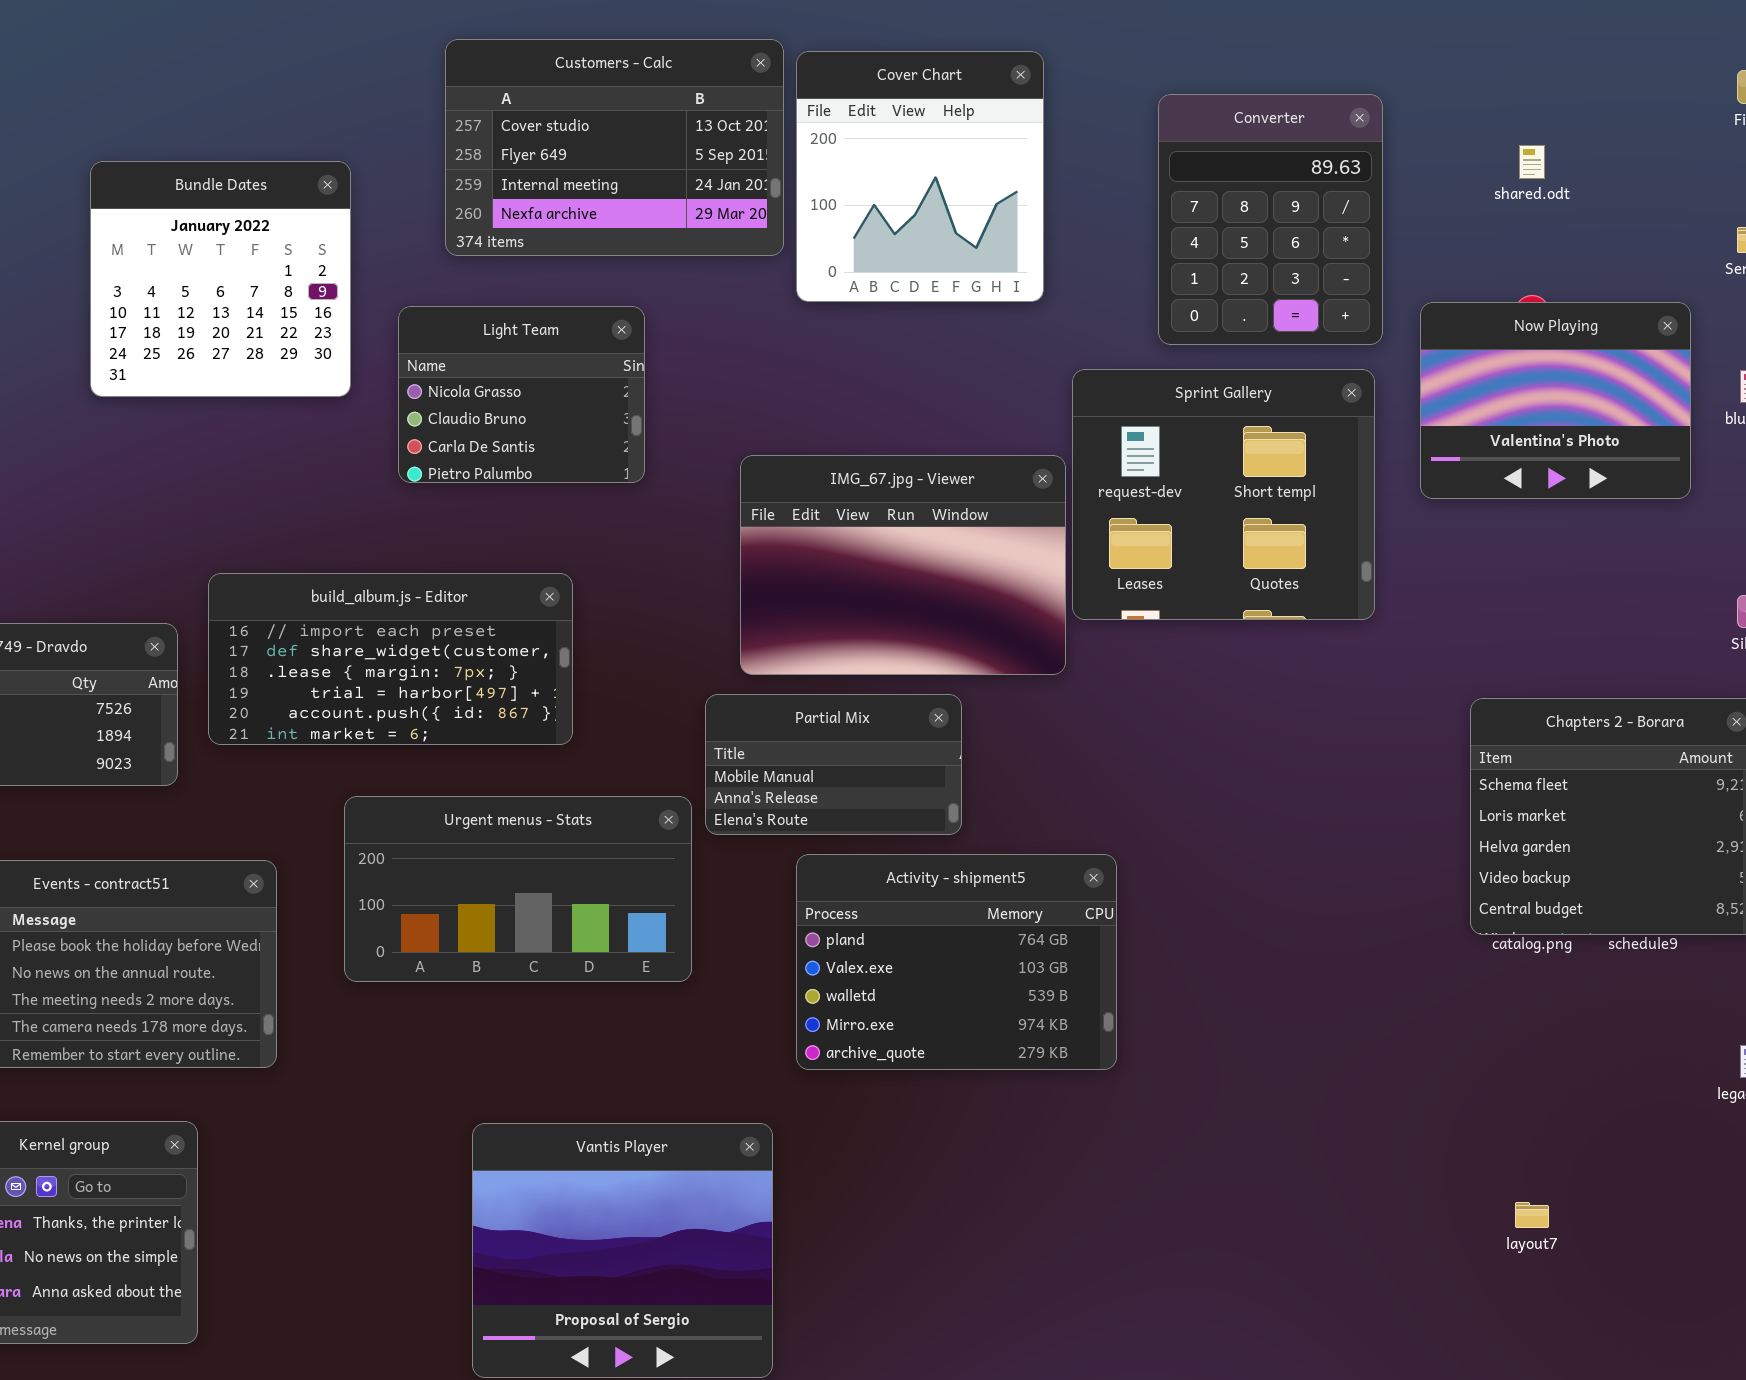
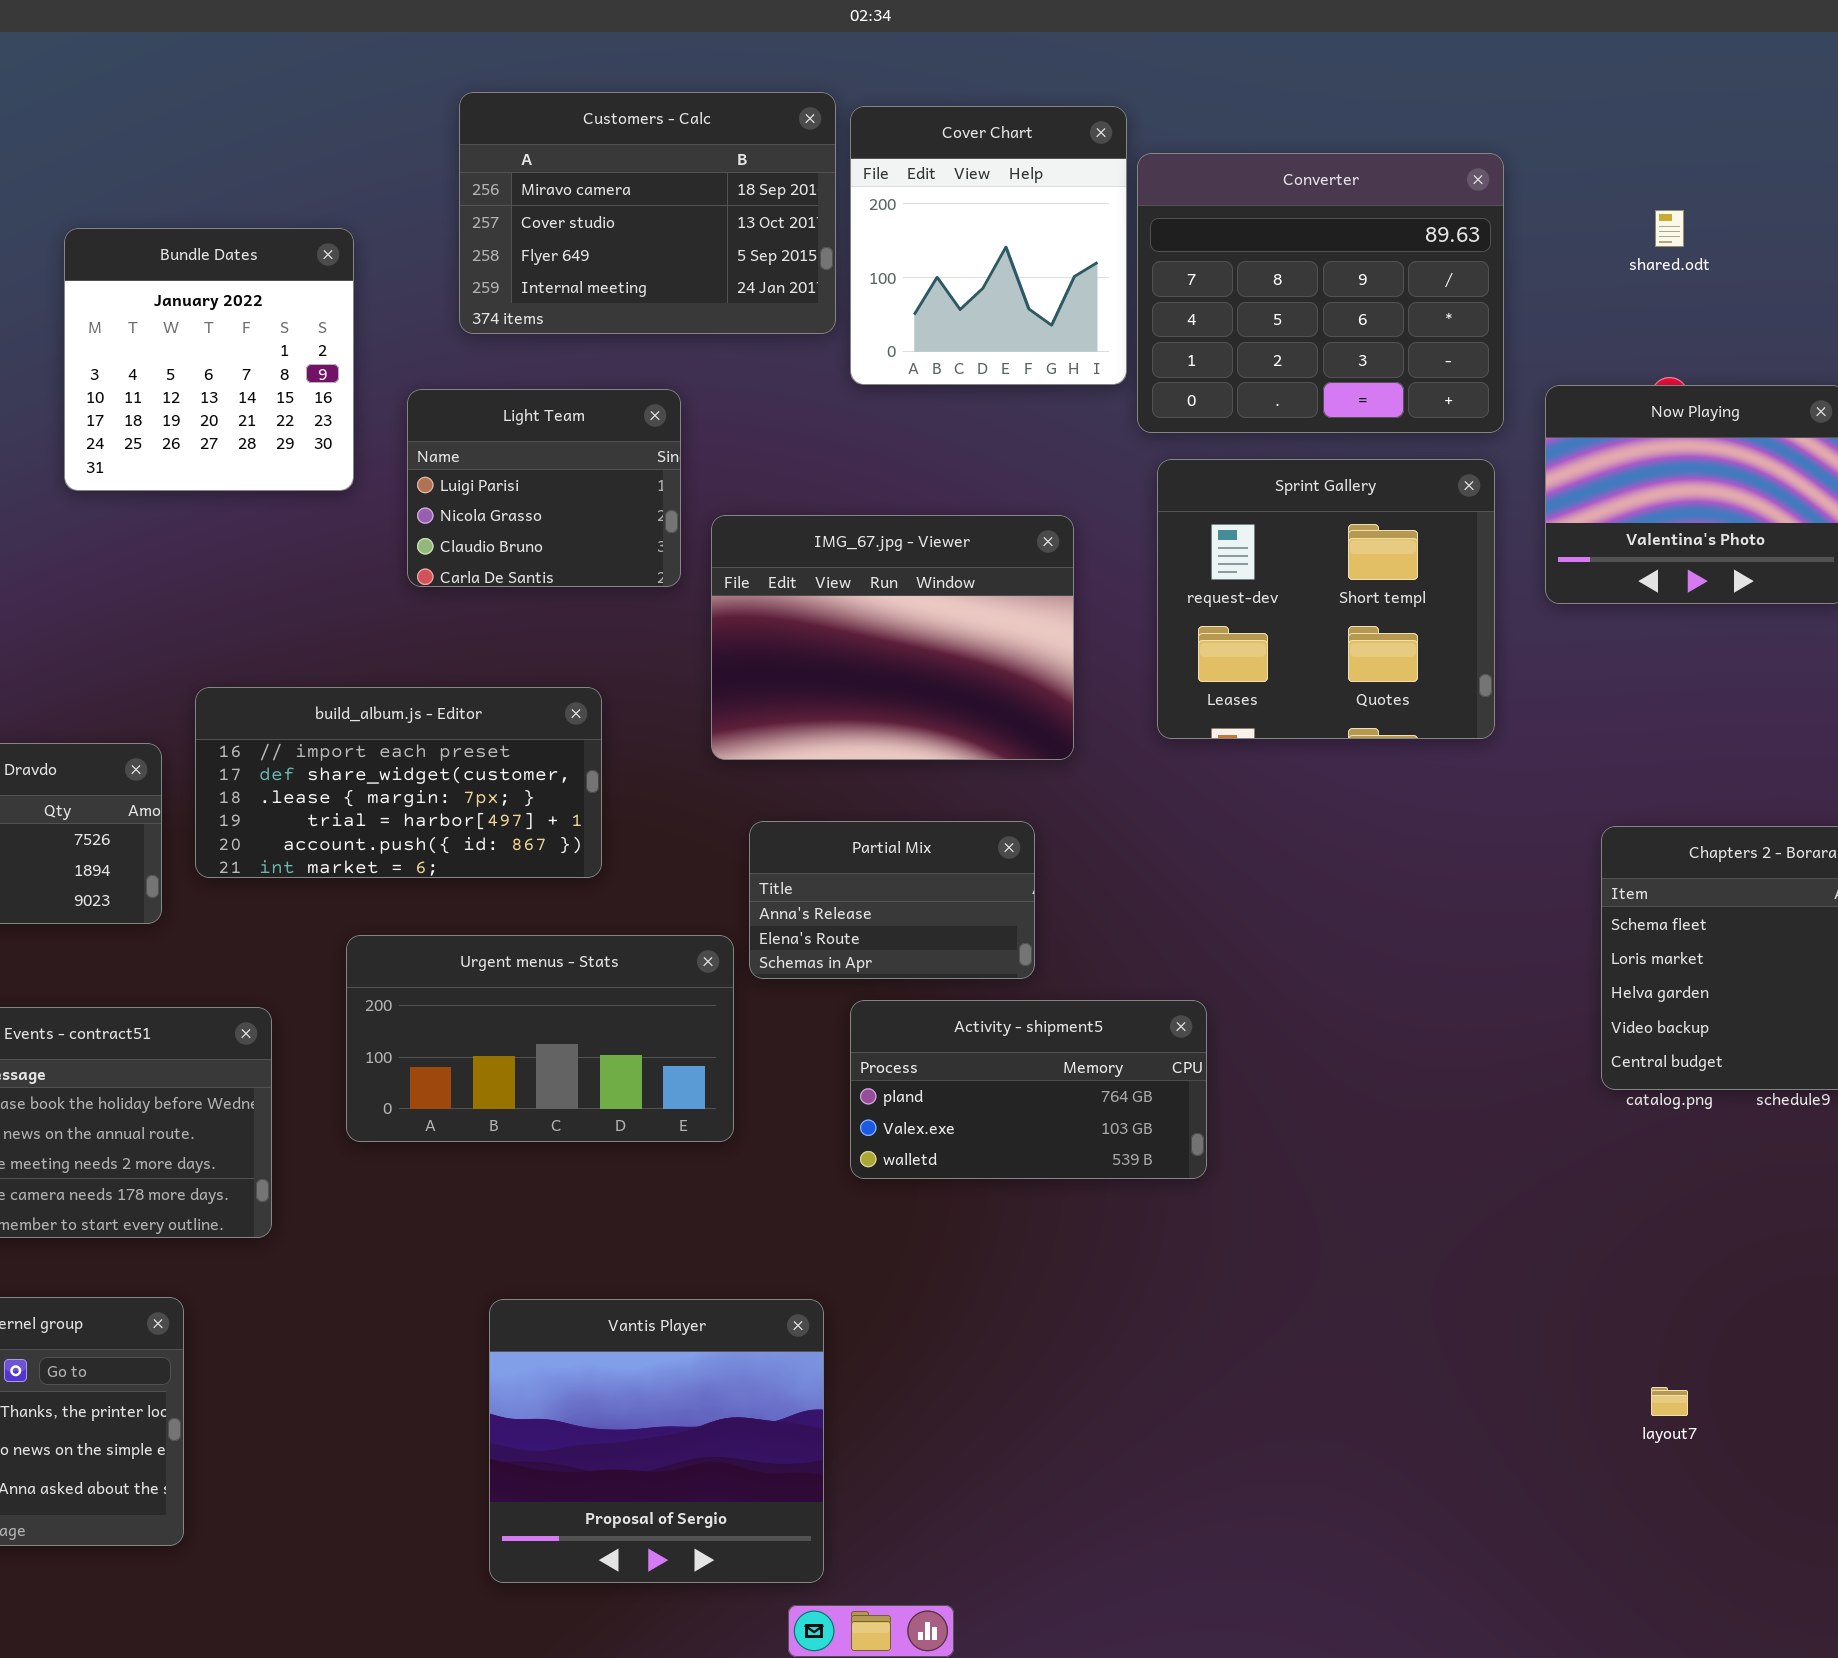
Customers - Calc: [445,39,784,256] -> [459,92,836,334], scrolled up 1 row
Converter: [1158,94,1383,345] -> [1137,153,1504,433], resized
Light Team: [398,306,645,483] -> [407,389,681,587], scrolled up 1 row
IMG_67.jpg - Viewer: [740,455,1066,675] -> [711,515,1074,760], moved
Partial Mix: [705,694,962,835] -> [749,821,1035,979], scrolled down 1 row
Activity - shipment5: [796,854,1117,1070] -> [850,1000,1207,1179], resized

